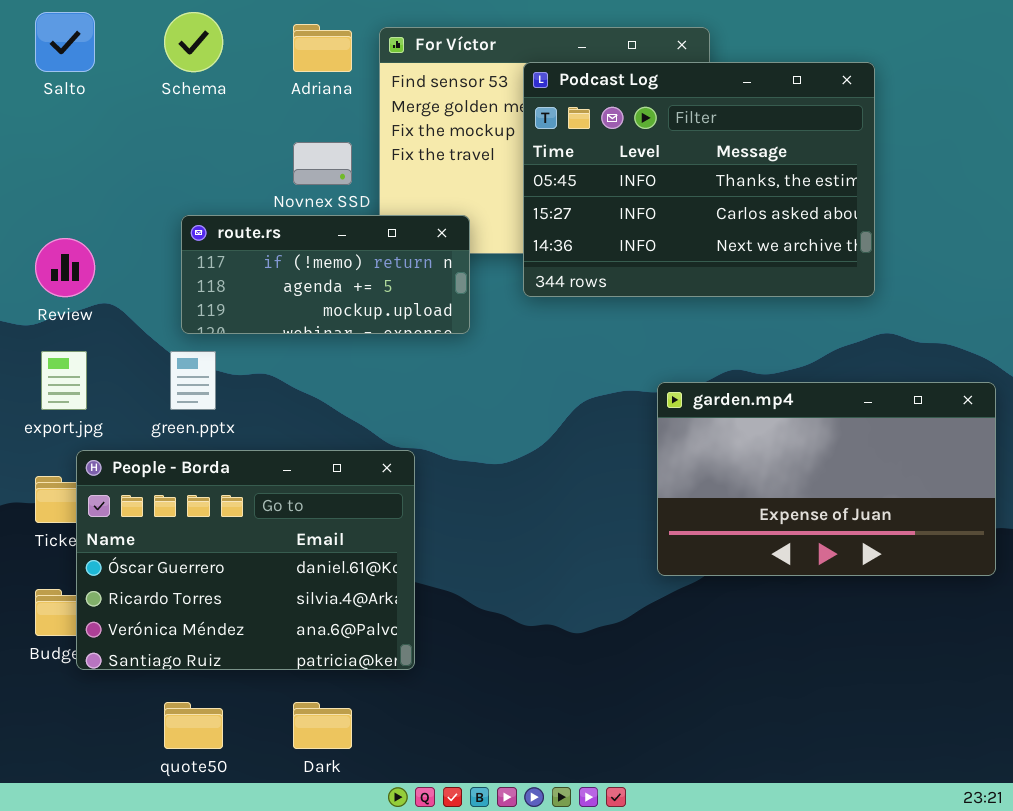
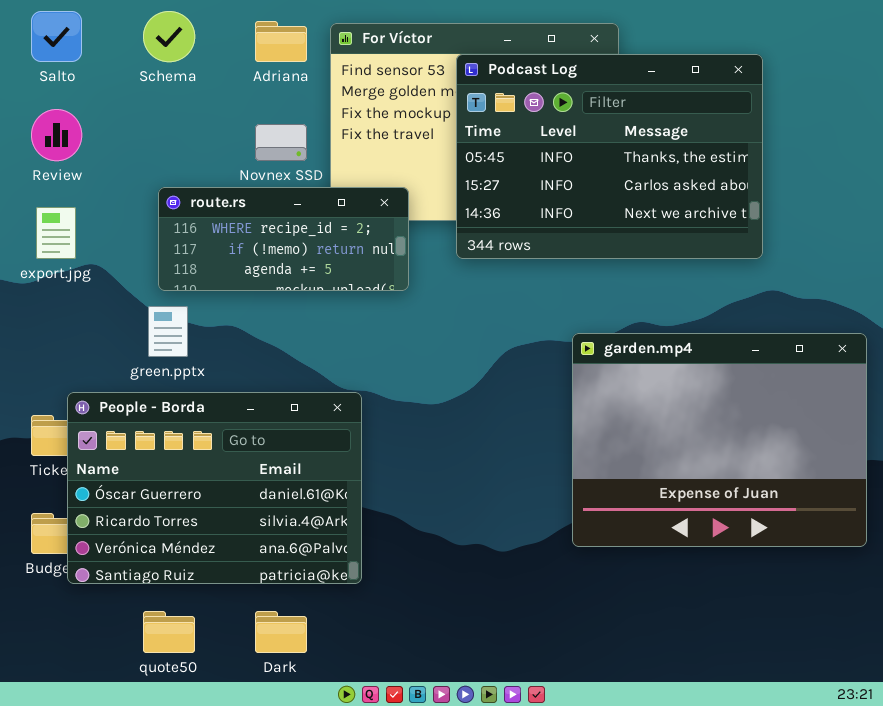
route.rs: [181,215,470,334] -> [158,187,409,291], scrolled up 1 row
Review: [35,238,95,297] -> [31,109,82,161], moved
export.jpg: [41,351,87,410] -> [36,207,76,259], moved
garden.mp4: [657,382,996,576] -> [572,333,867,547], resized

